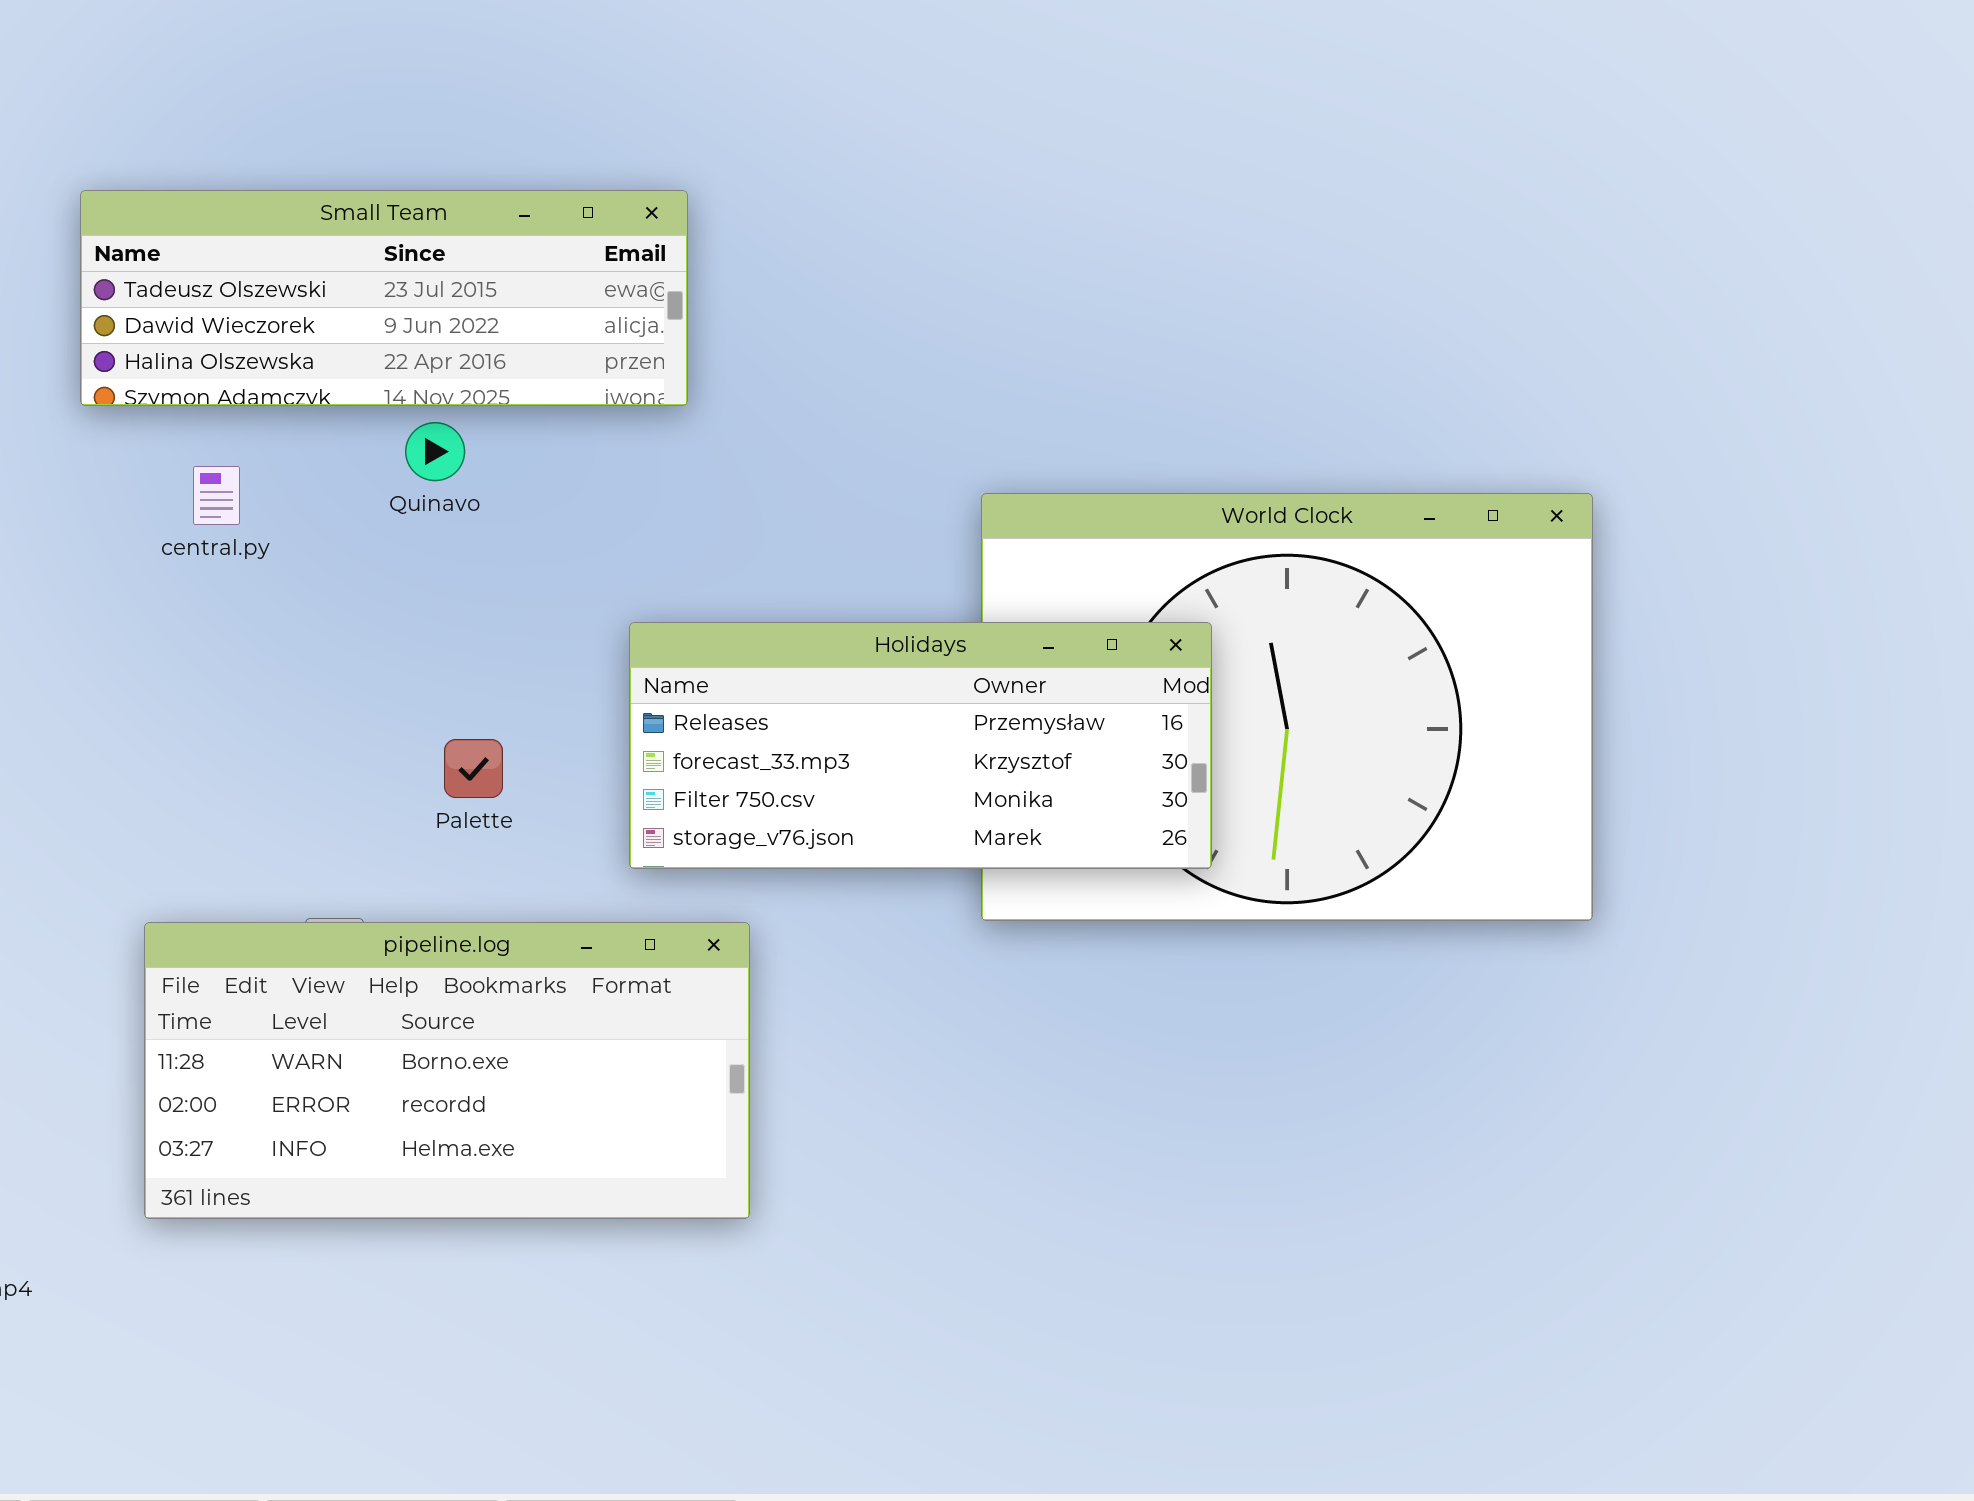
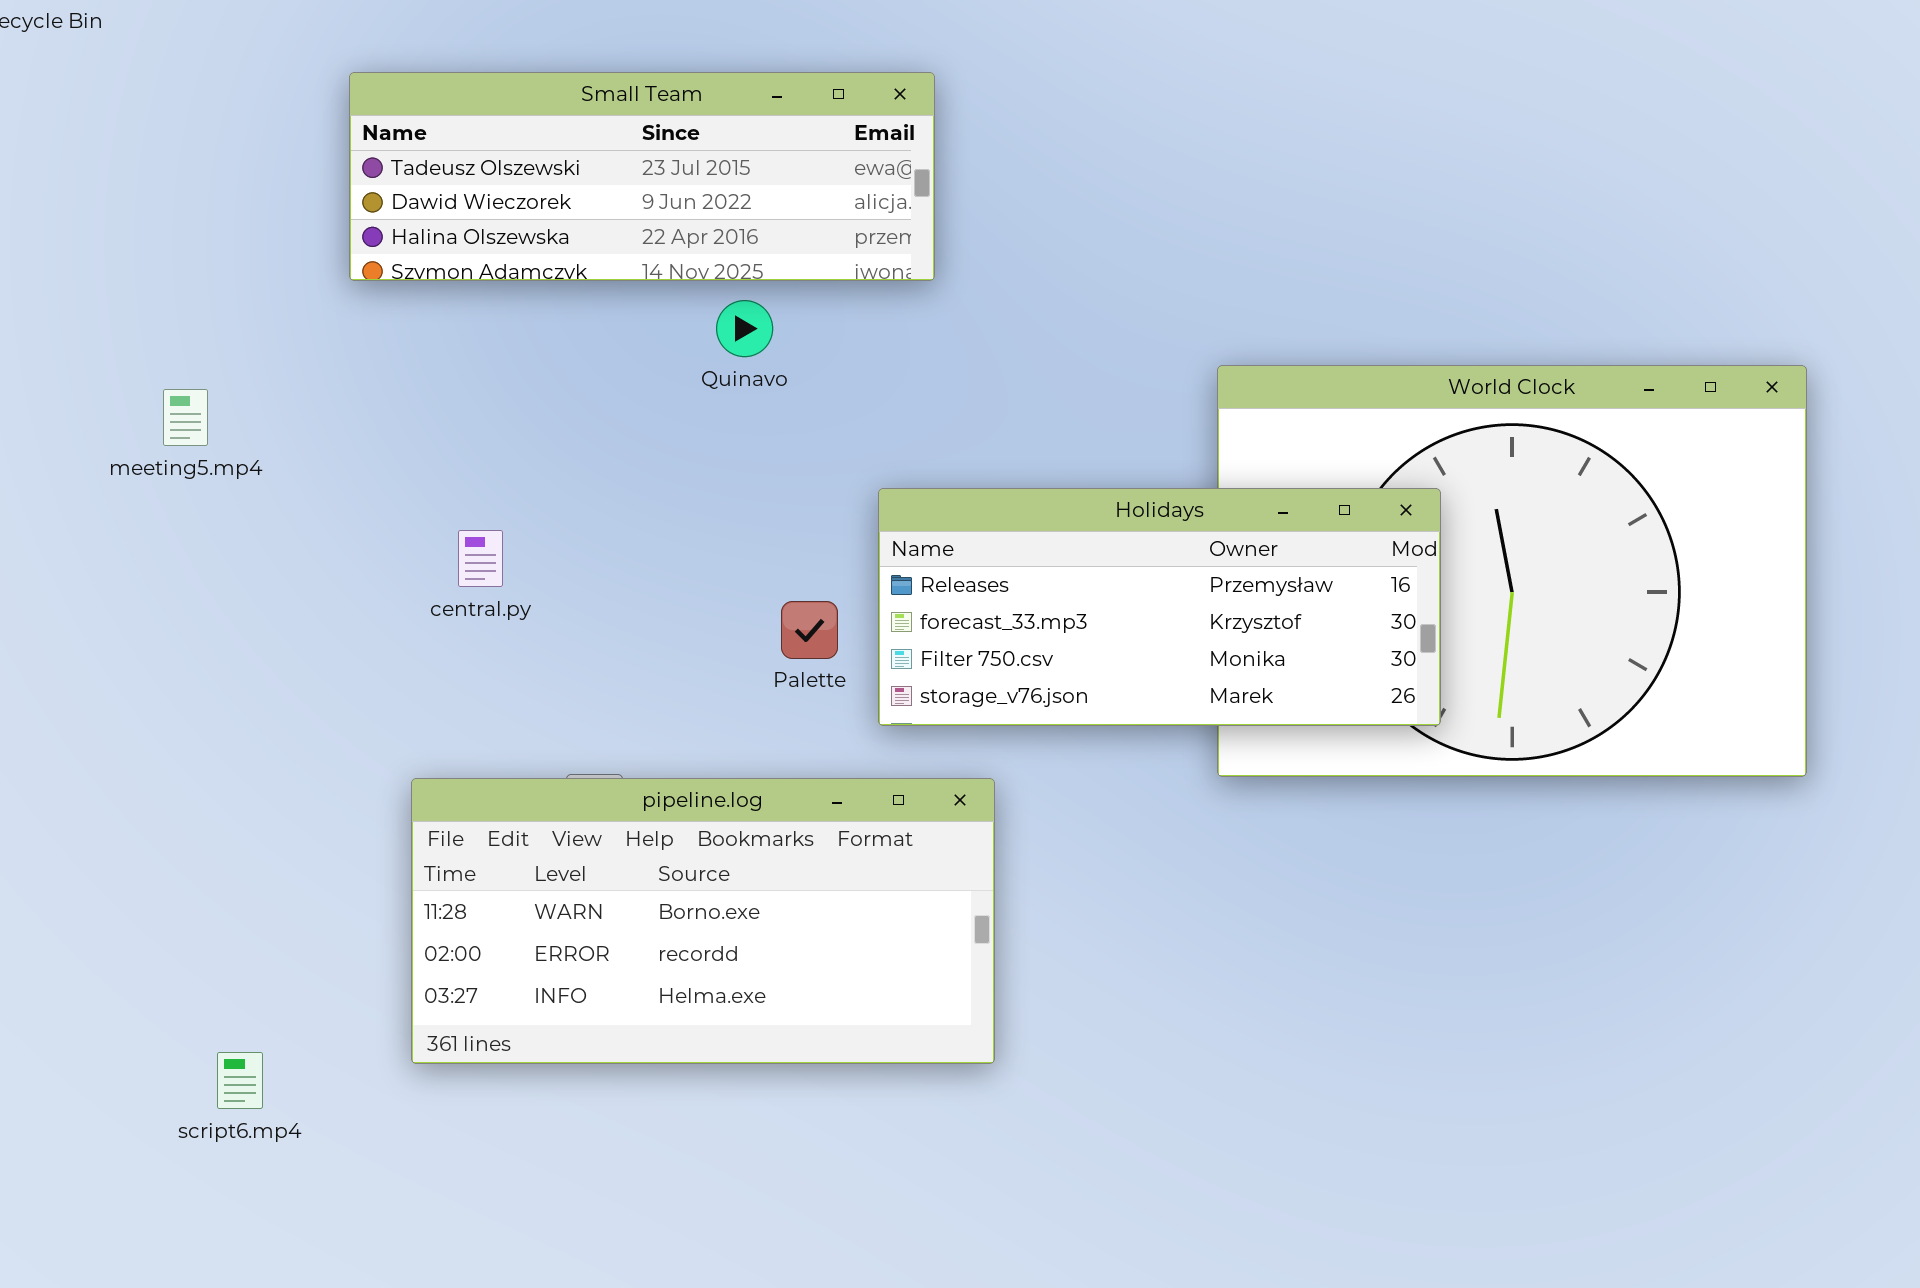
Quinavo: [405,422,465,481] -> [716,300,773,357], moved
central.py: [193,466,240,525] -> [458,530,503,587], moved
Palette: [444,739,503,798] -> [781,601,838,659], moved

